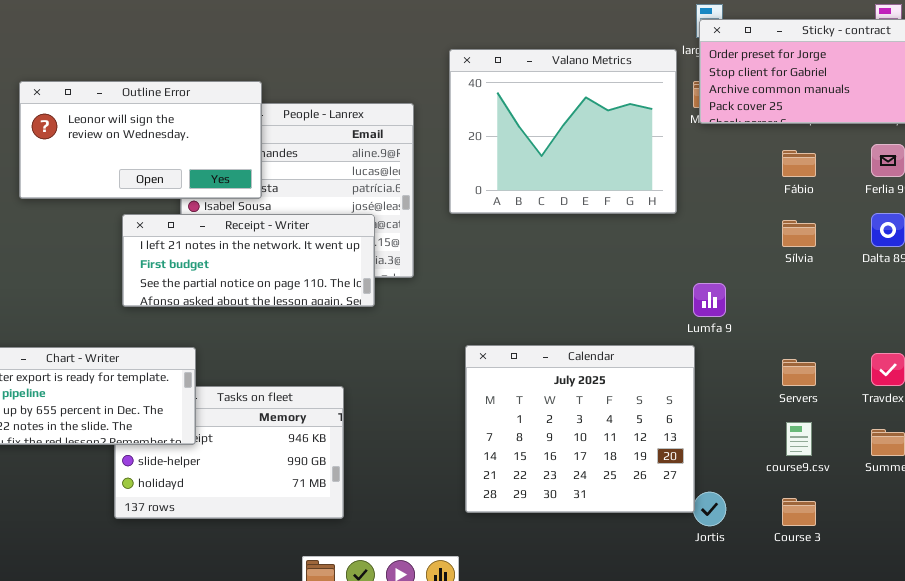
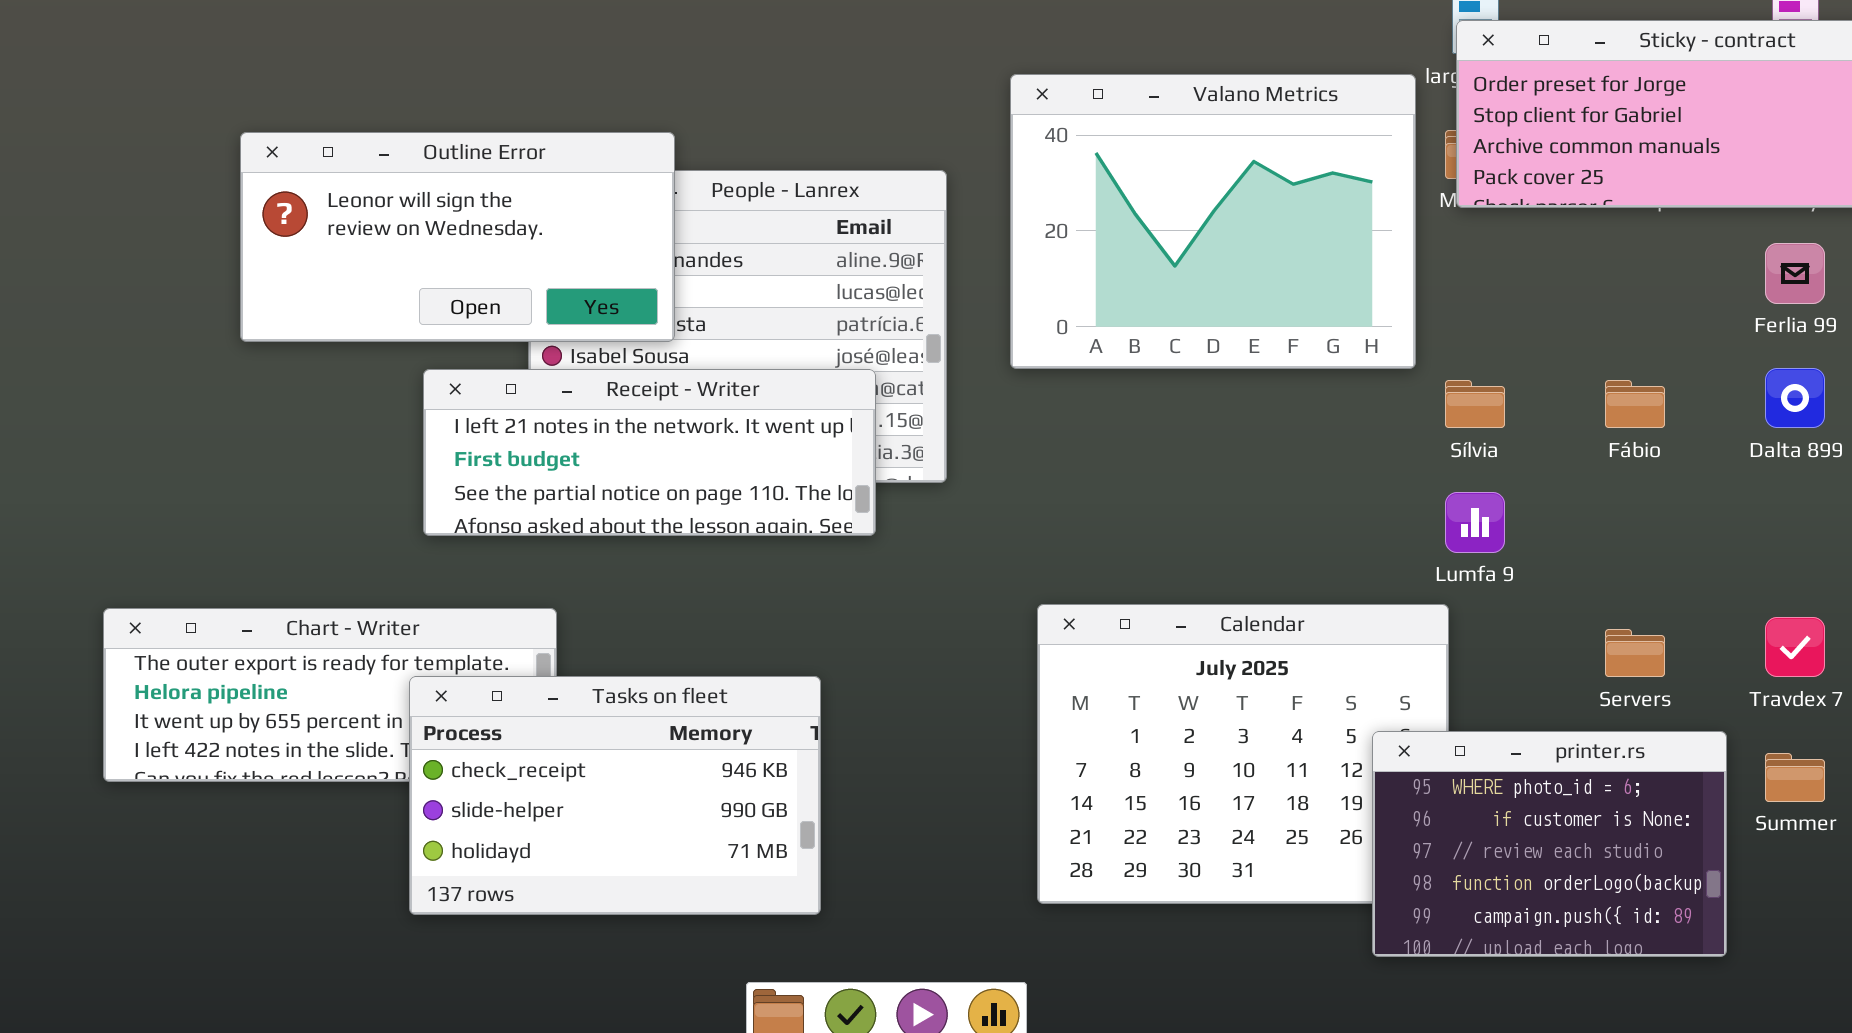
Fábio: [782,150,816,177] -> [1605,380,1665,428], moved
Sílvia: [782,220,816,247] -> [1445,380,1505,428], moved
Tasks on fleet: [114,386,344,519] -> [409,676,821,915], raised
printer.rs: none -> [1372,731,1727,957], opened

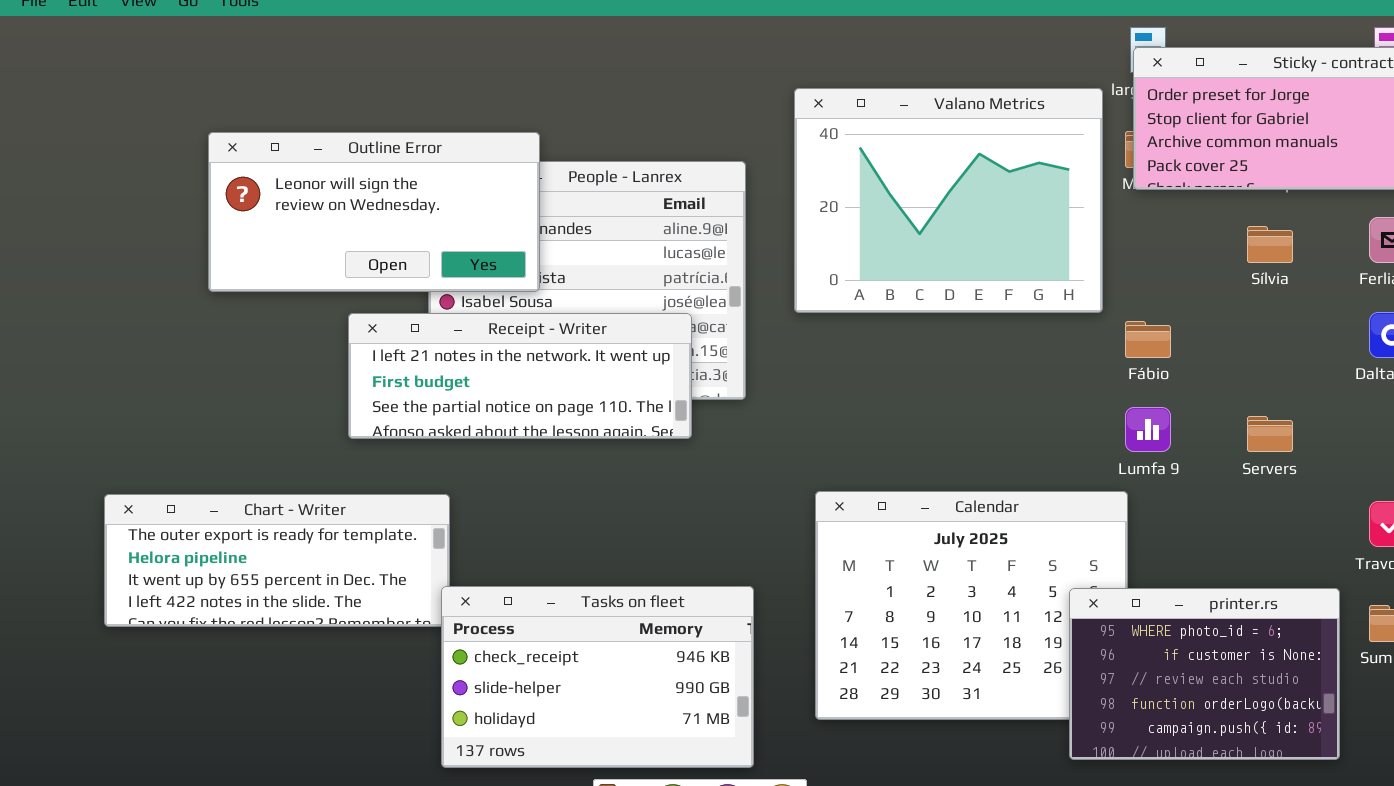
Sílvia: [1445,380,1505,428] -> [1247,226,1293,263], moved
Fábio: [1605,380,1665,428] -> [1125,321,1171,358], moved
Servers: [1605,629,1665,677] -> [1247,416,1293,452], moved
Tasks on fleet: [409,676,821,915] -> [441,586,754,768], moved

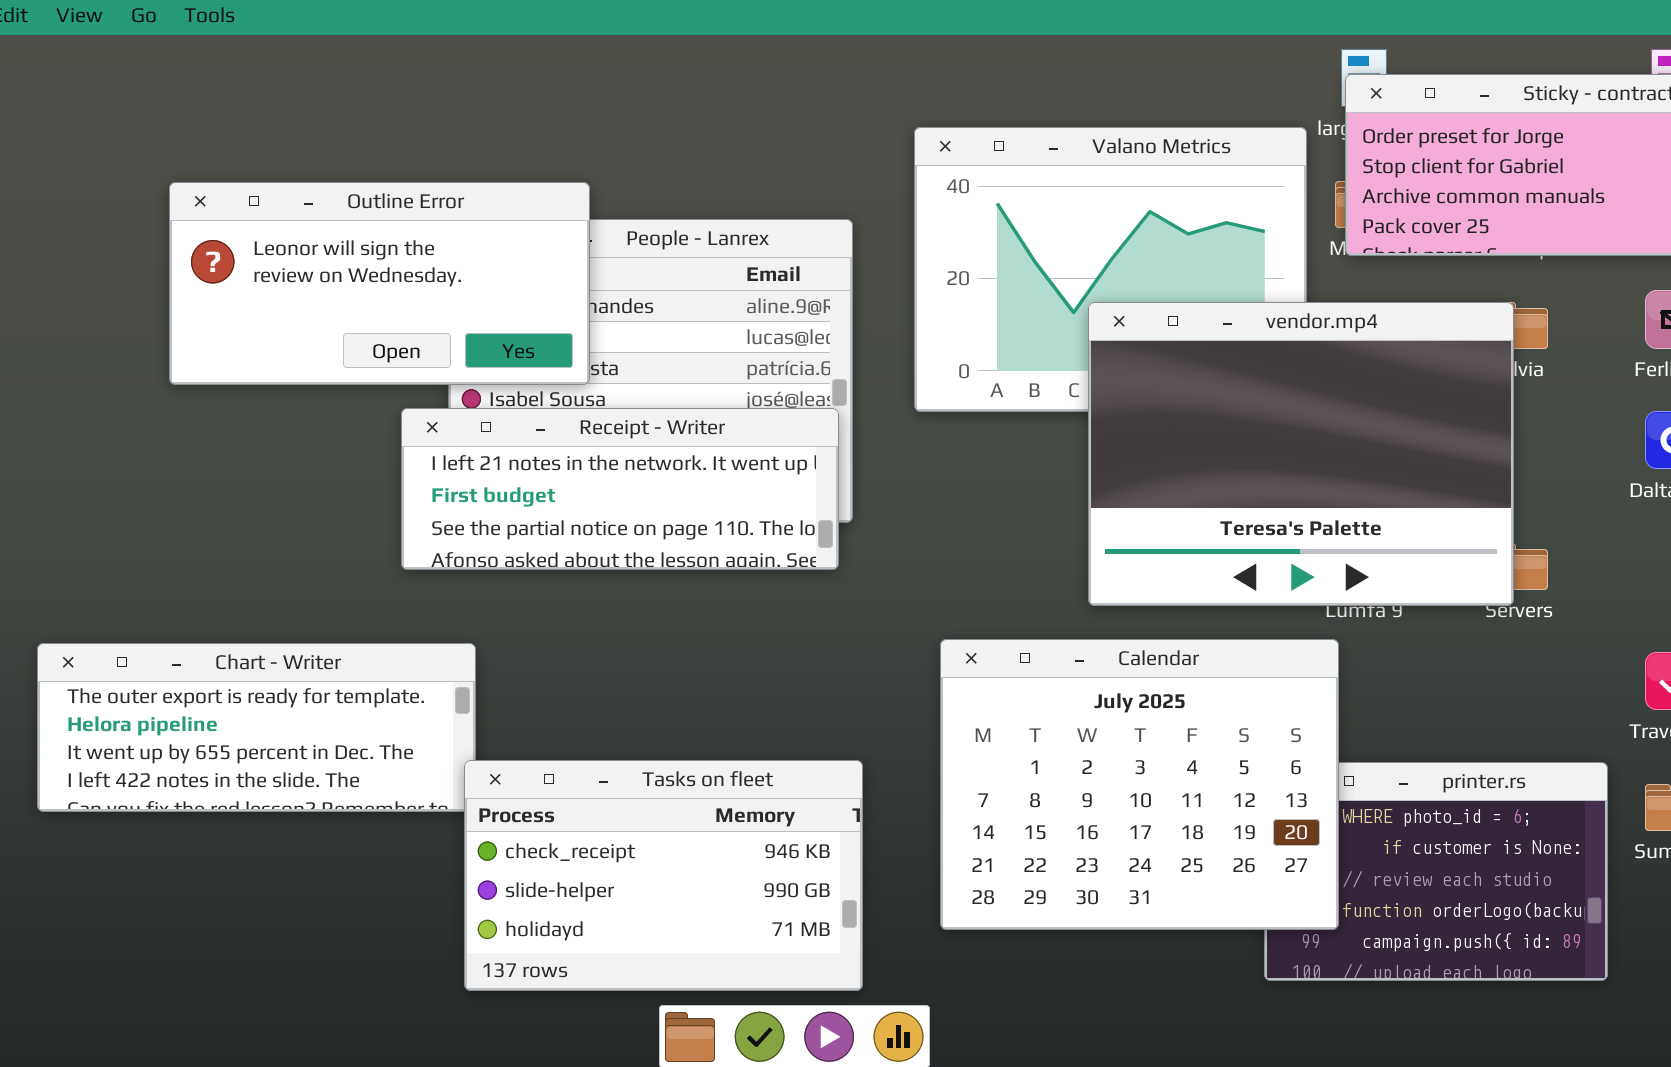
vendor.mp4: none -> [1088,302,1514,606], opened
Receipt - Writer: [348,313,692,439] -> [401,408,839,570], moved
Calendar: [815,491,1128,720] -> [940,639,1339,930], raised

